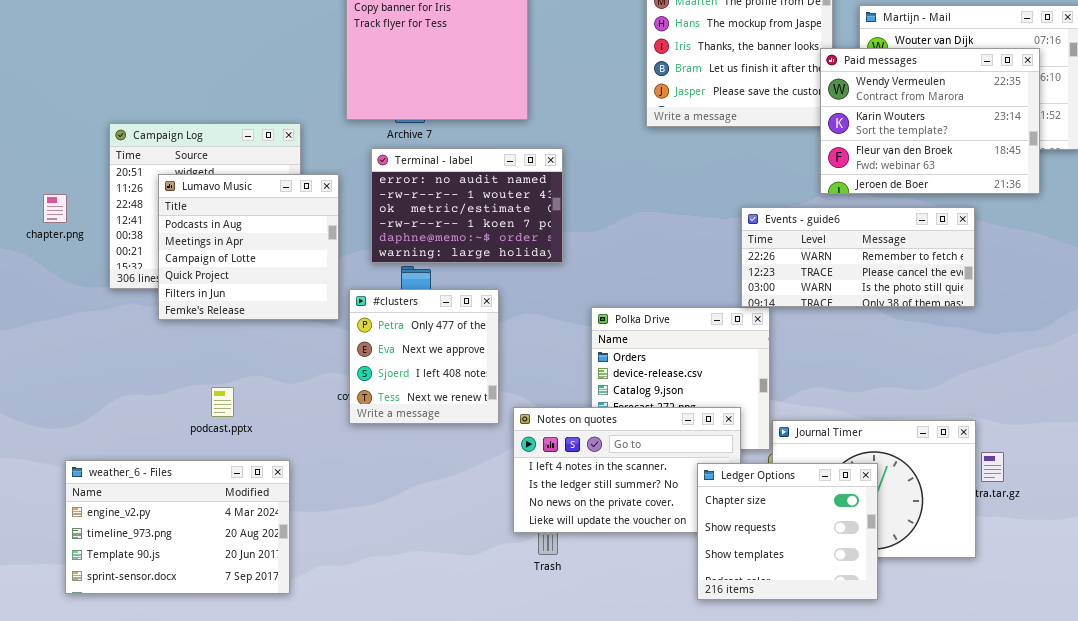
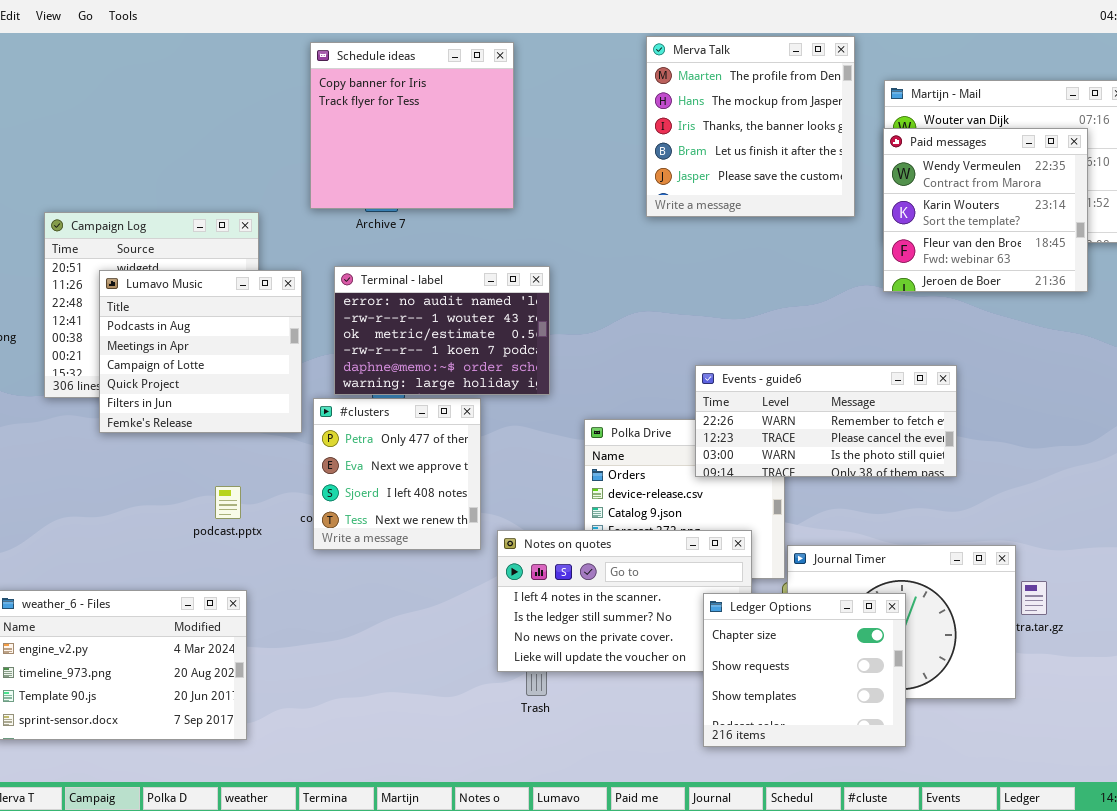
Paid messages: [820,48,1040,194] -> [883,128,1088,292], resized
Terminal - label: [371,148,563,263] -> [334,266,550,395], moved
Events - guide6: [741,207,975,307] -> [695,365,957,477], moved
podcast.pptx: [211,387,234,417] -> [215,486,241,519], moved

